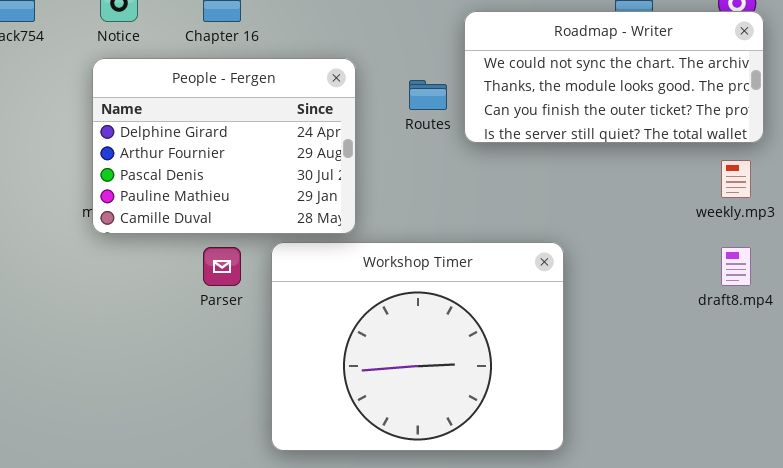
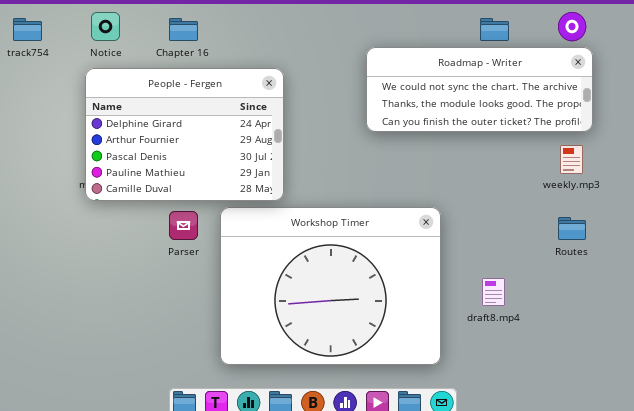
Roadmap - Writer: [464,11,764,143] -> [366,47,593,132], resized
Routes: [409,80,447,110] -> [558,217,586,240], moved
draft8.mp4: [721,247,751,286] -> [482,278,505,306], moved

